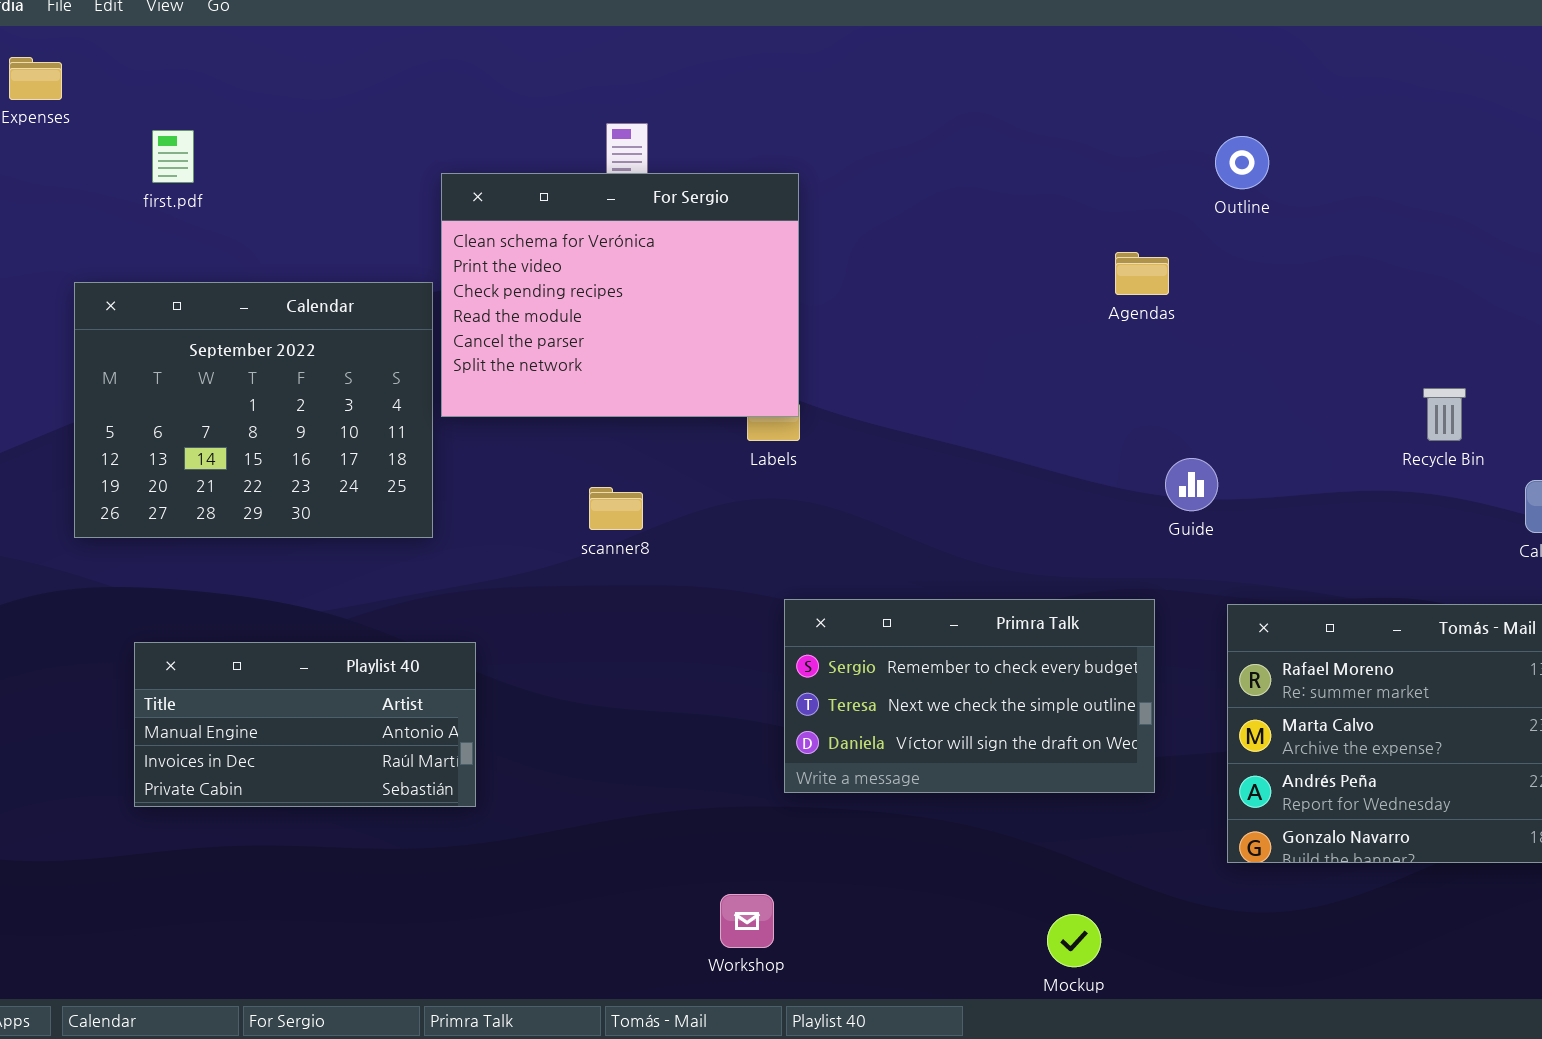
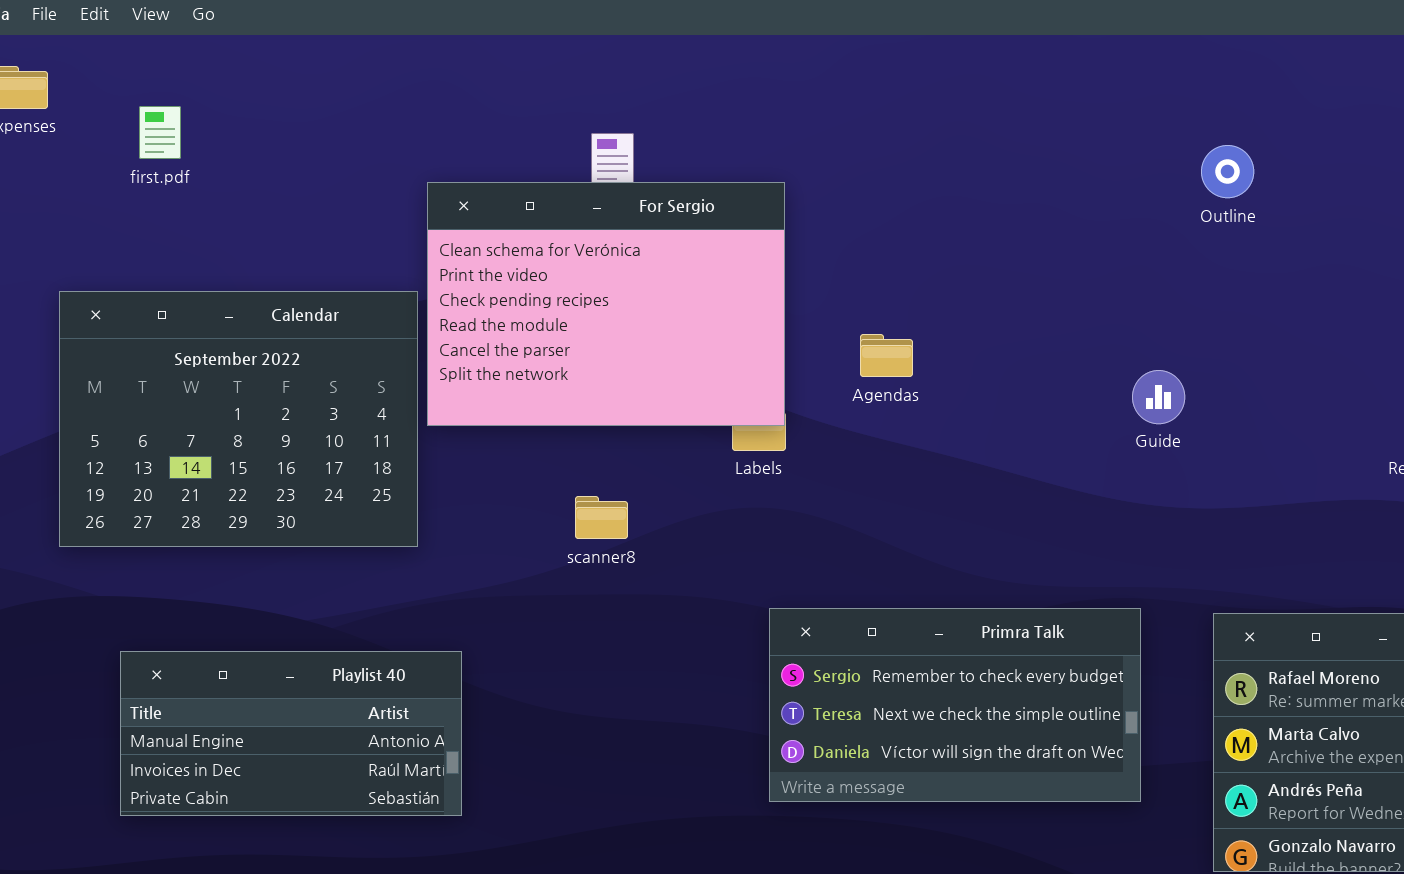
first.pdf: [152,130,194,183] -> [139,106,181,159], moved
Agendas: [1115,252,1169,295] -> [860,334,913,377], moved
Guide: [1165,458,1218,511] -> [1132,370,1185,424], moved

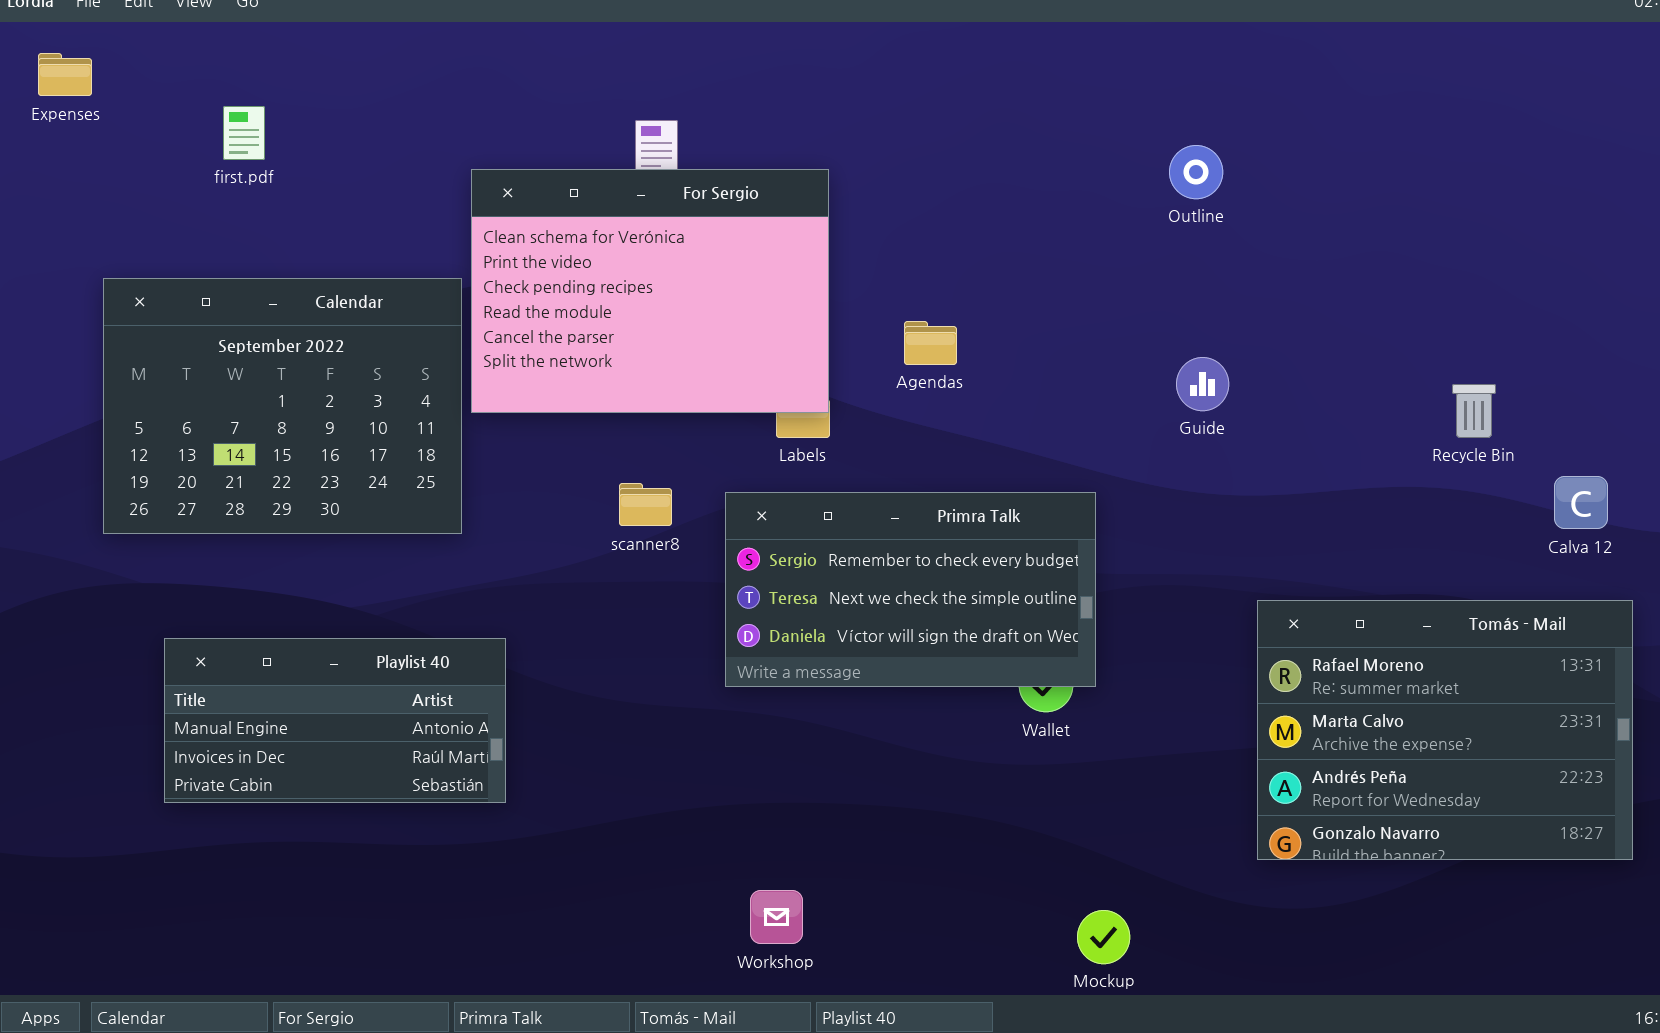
first.pdf: [139,106,181,159] -> [223,106,265,160], moved
Outline: [1201,145,1254,198] -> [1169,145,1223,199], moved
Primra Talk: [769,608,1141,802] -> [725,492,1096,687], moved

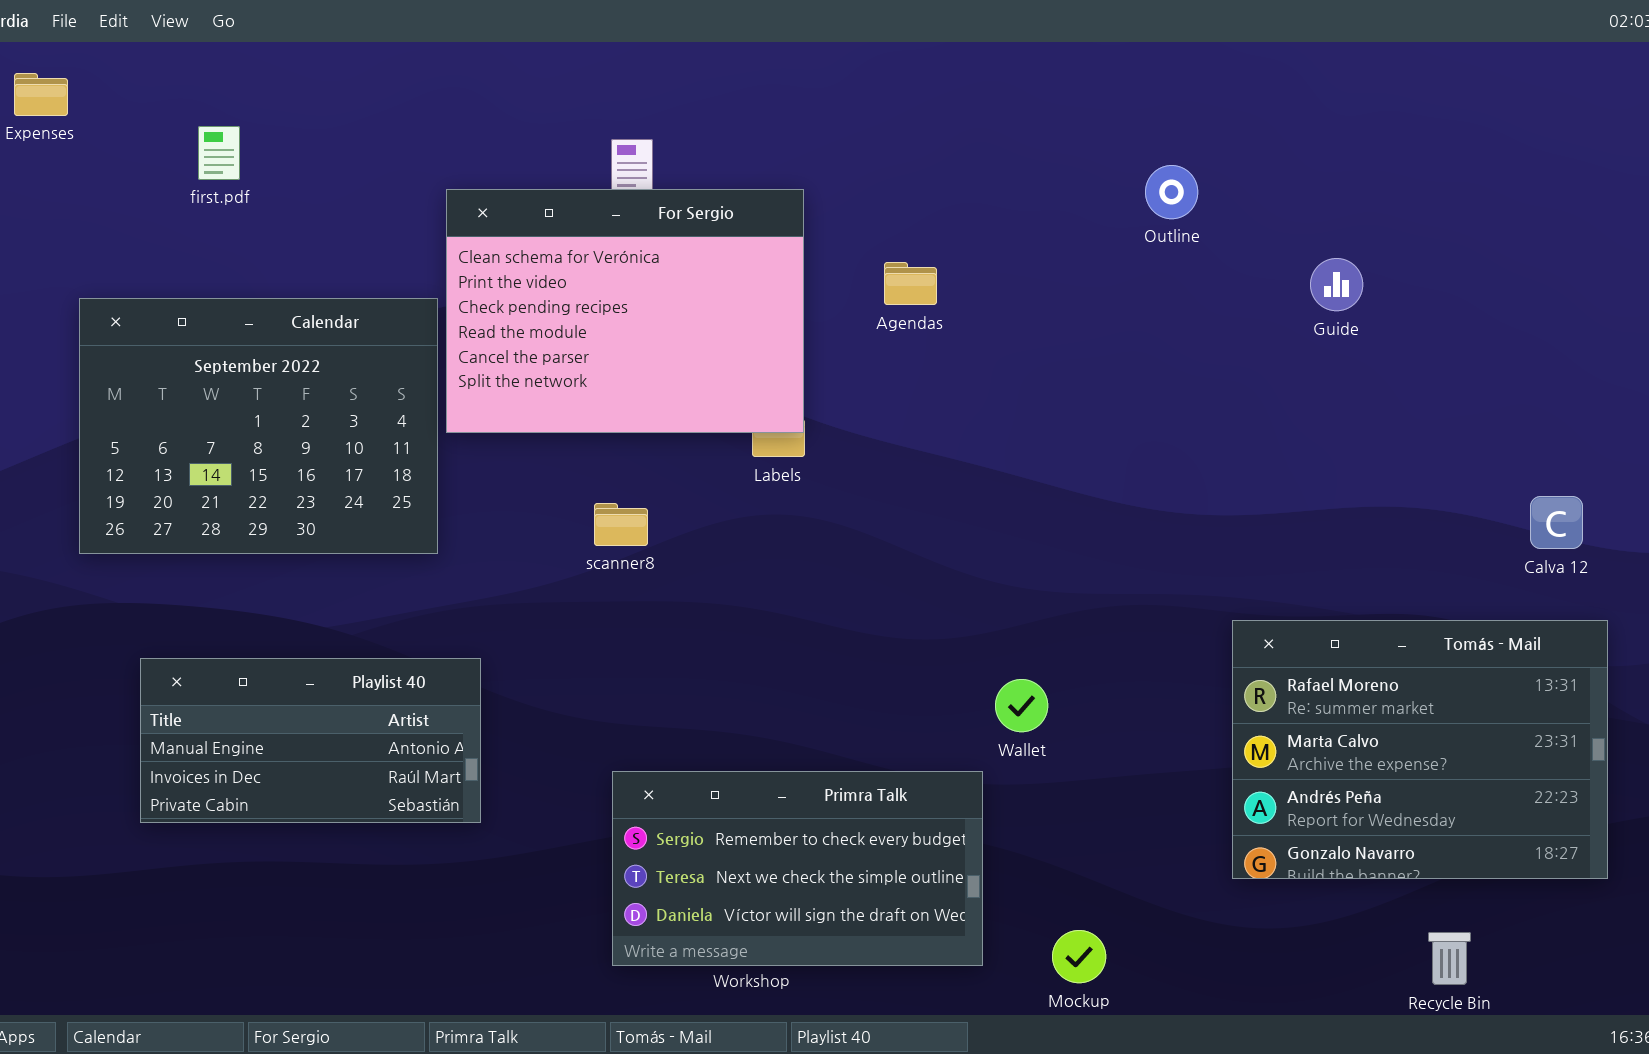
Agendas: [904,321,957,365] -> [884,262,937,305], moved
Guide: [1176,357,1229,411] -> [1310,258,1363,311], moved
Recycle Bin: [1452,384,1496,438] -> [1428,932,1471,985], moved
Primra Talk: [725,492,1096,687] -> [612,771,983,966], moved

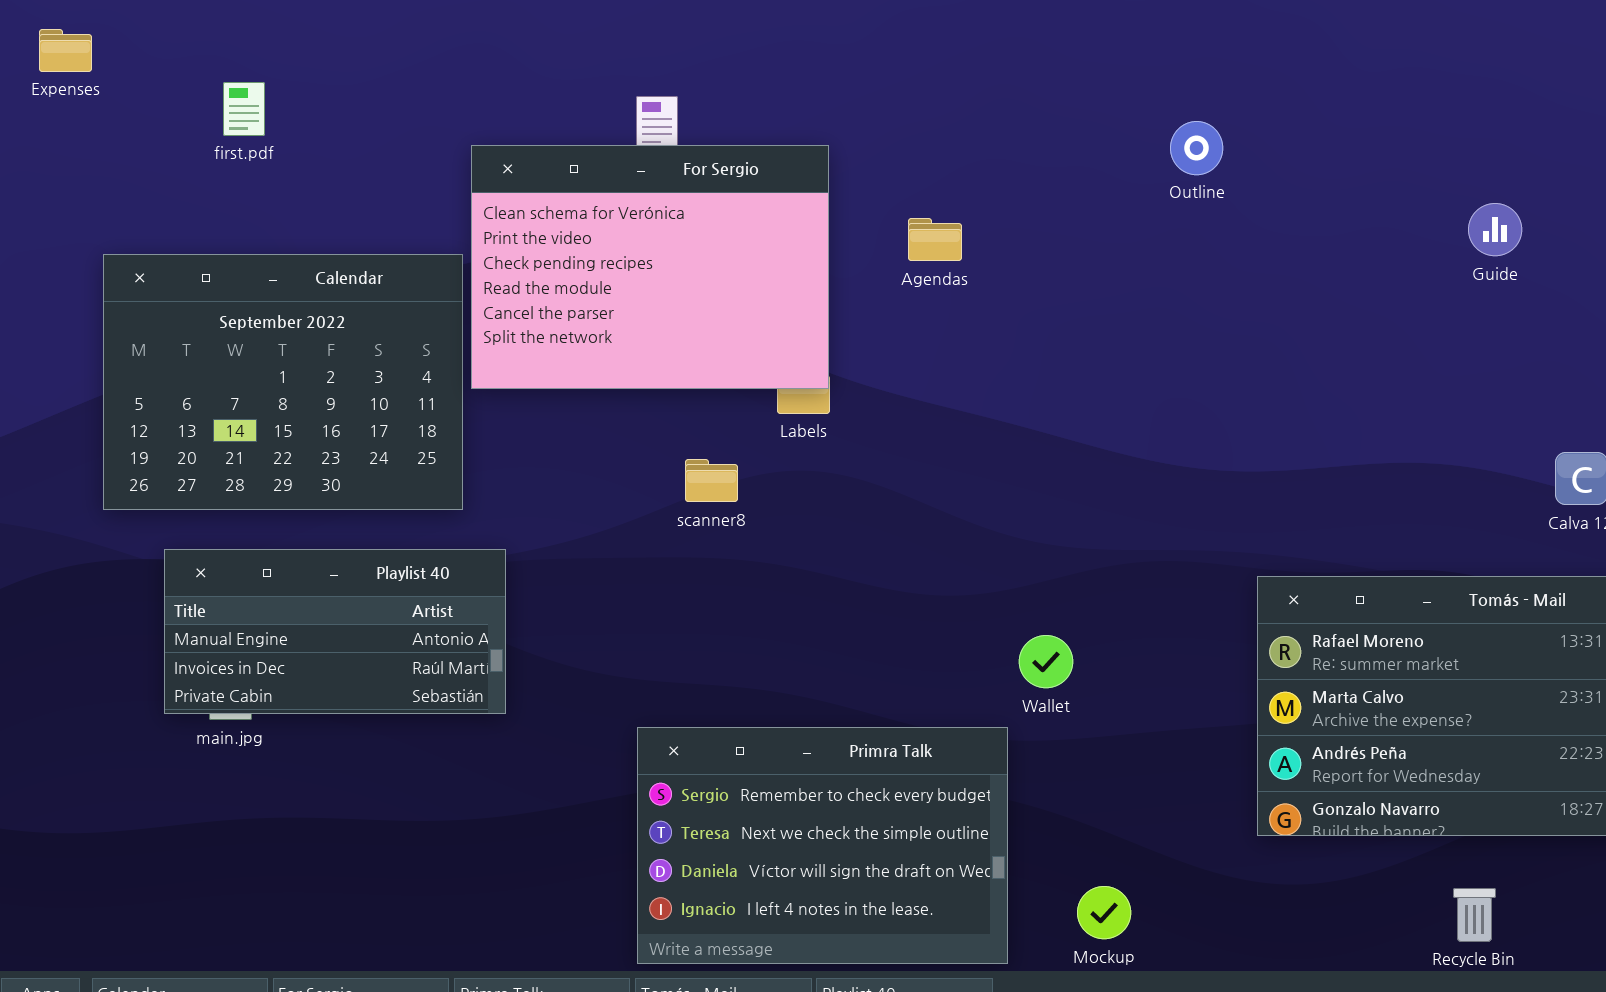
Guide: [1310,258,1363,311] -> [1468,203,1522,256], moved
scanner8: [594,503,648,546] -> [685,459,738,502], moved
Playlist 40: [140,658,481,823] -> [164,549,506,714], moved
Primra Talk: [612,771,983,966] -> [637,727,1008,964], resized

